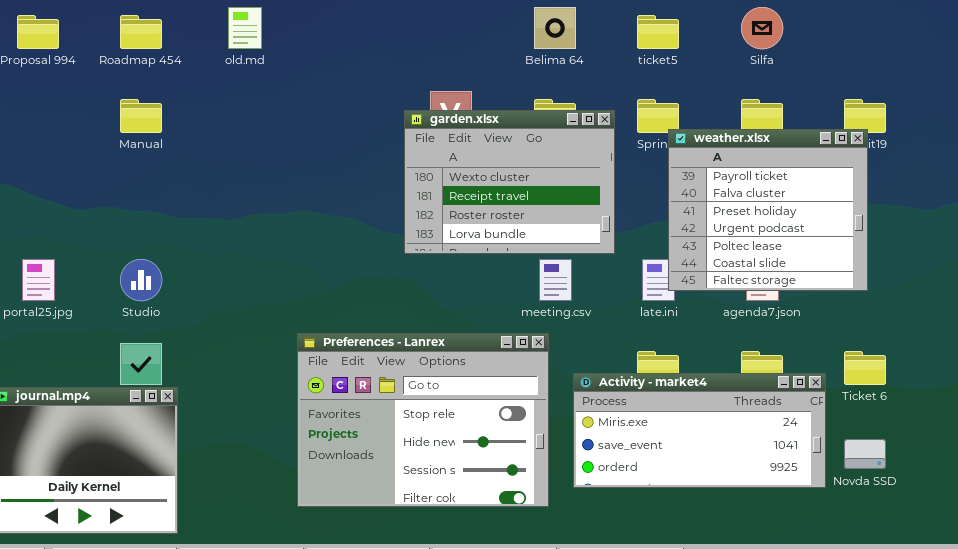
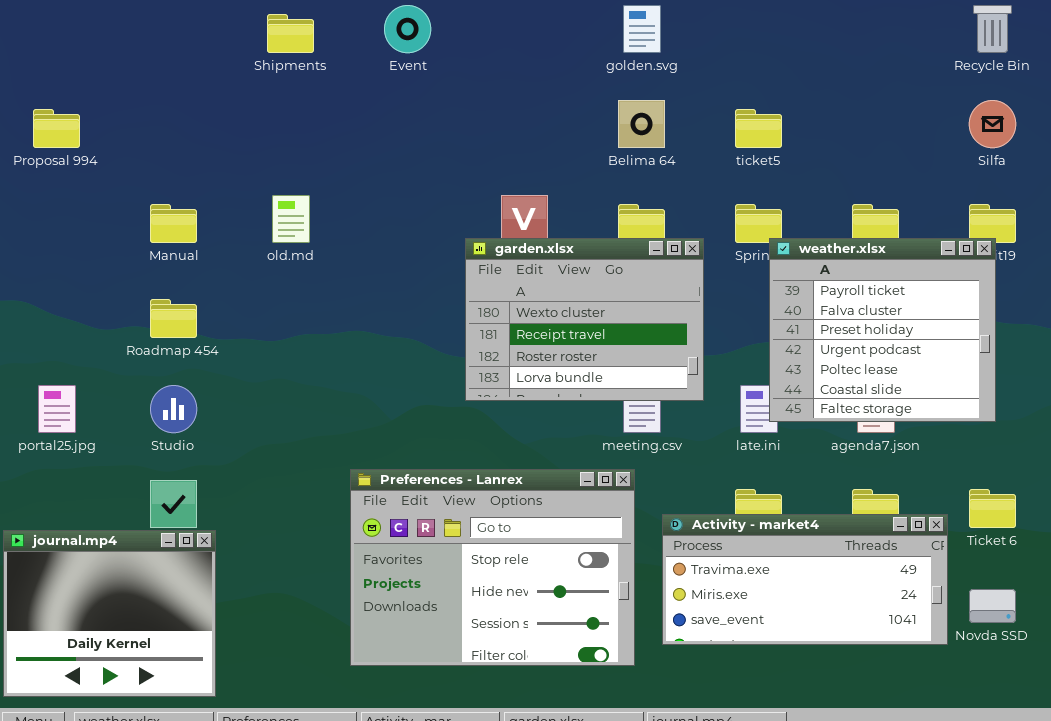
old.md: [228,7,262,49] -> [272,195,310,243], moved
Silfa: [741,7,783,49] -> [969,100,1016,148], moved
Roadmap 454: [120,15,162,49] -> [150,299,197,338], moved
garden.xlsx: [404,110,615,254] -> [465,238,704,401], moved
Activity - market4: [573,373,826,488] -> [662,514,948,645], scrolled up 1 row

